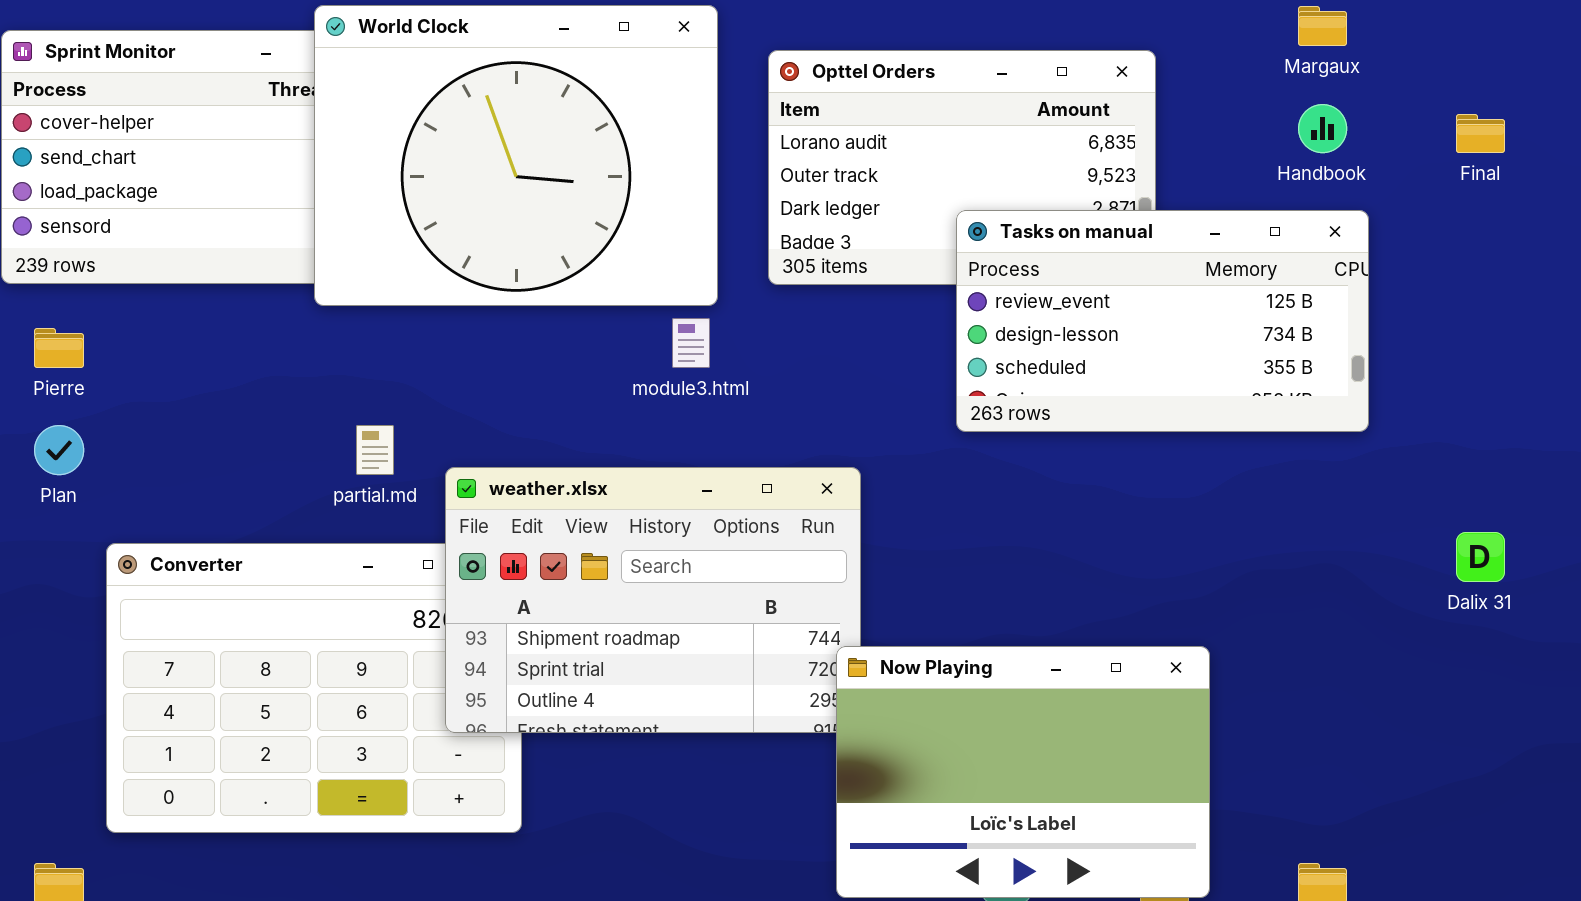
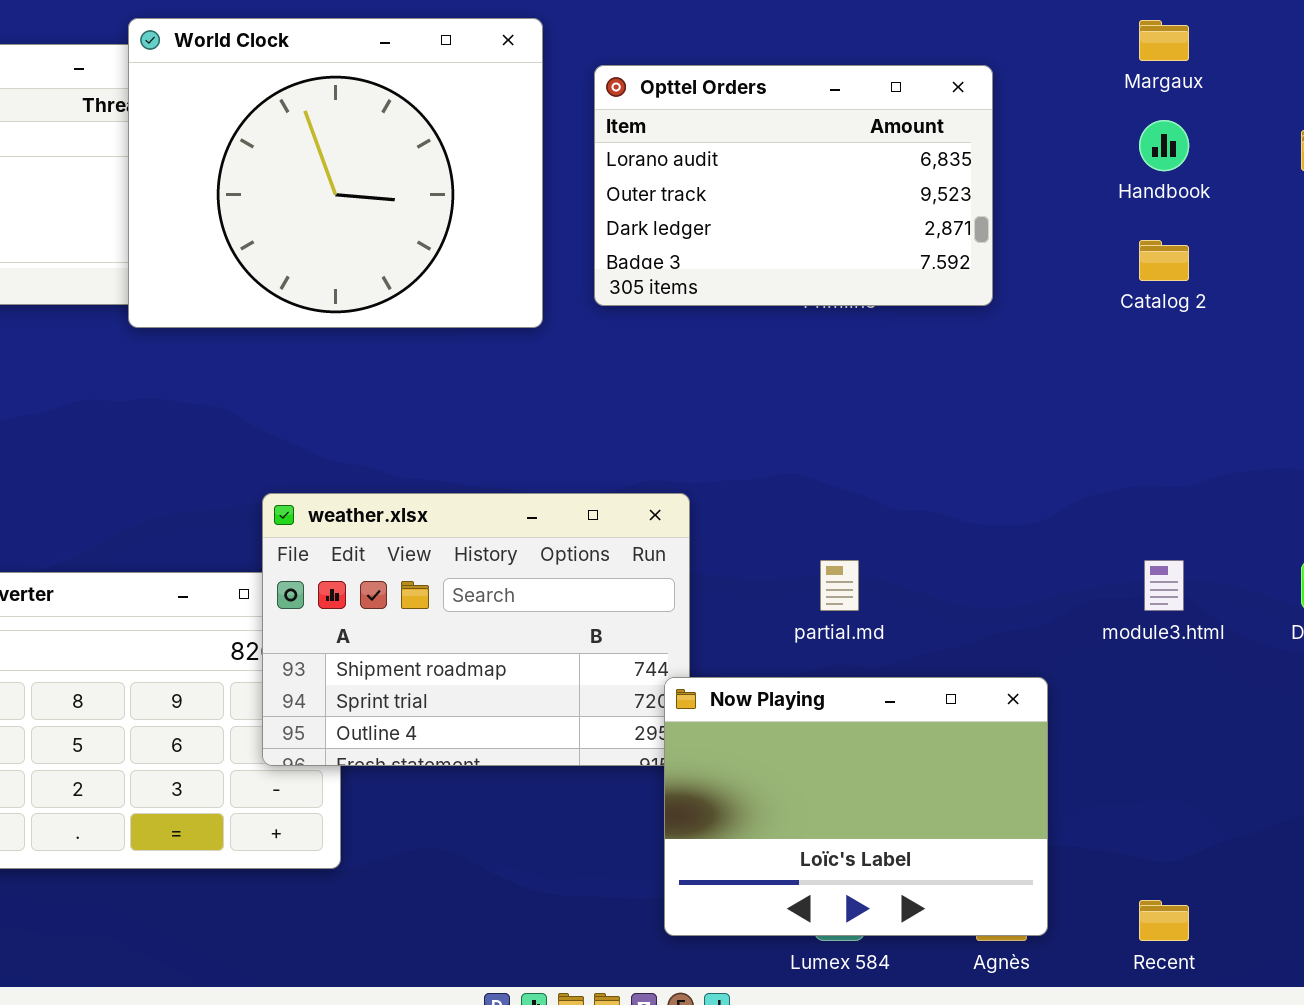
Tasks on manual: [956,210,1369,432] -> none, closed
module3.html: [672,318,710,368] -> [1144,560,1184,611], moved
partial.md: [356,425,394,475] -> [820,560,859,611], moved

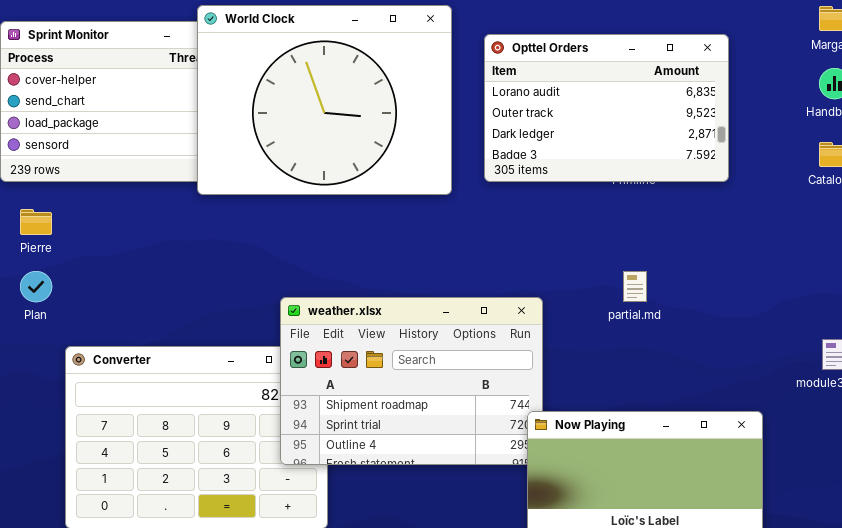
partial.md: [820,560,859,611] -> [623,271,647,302], moved

